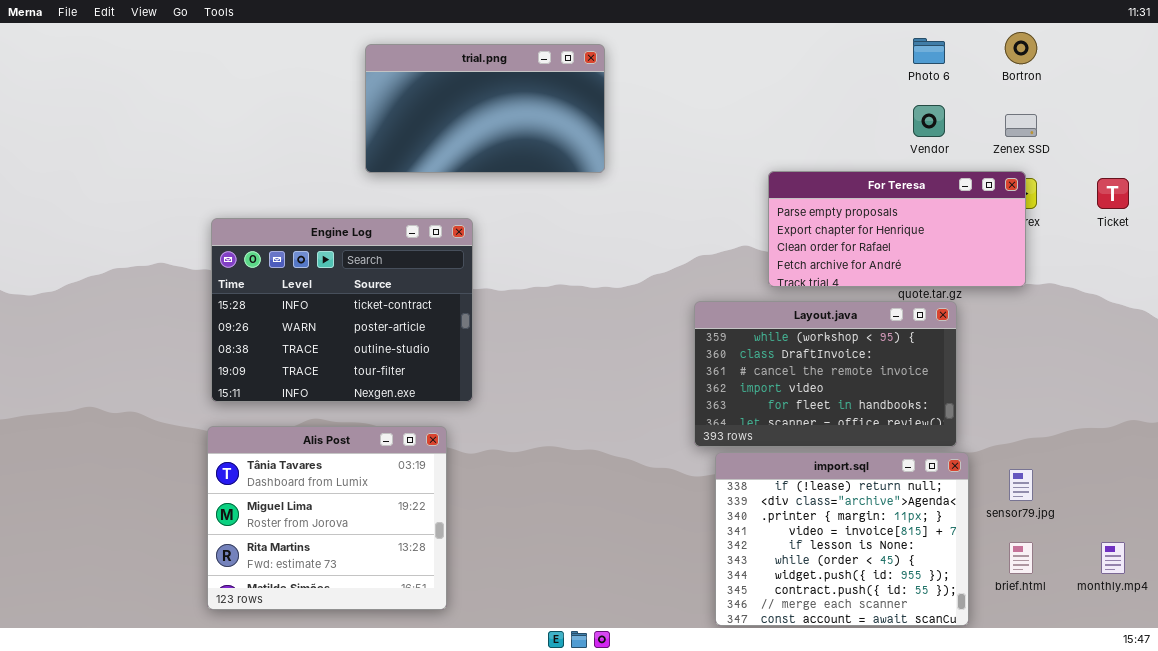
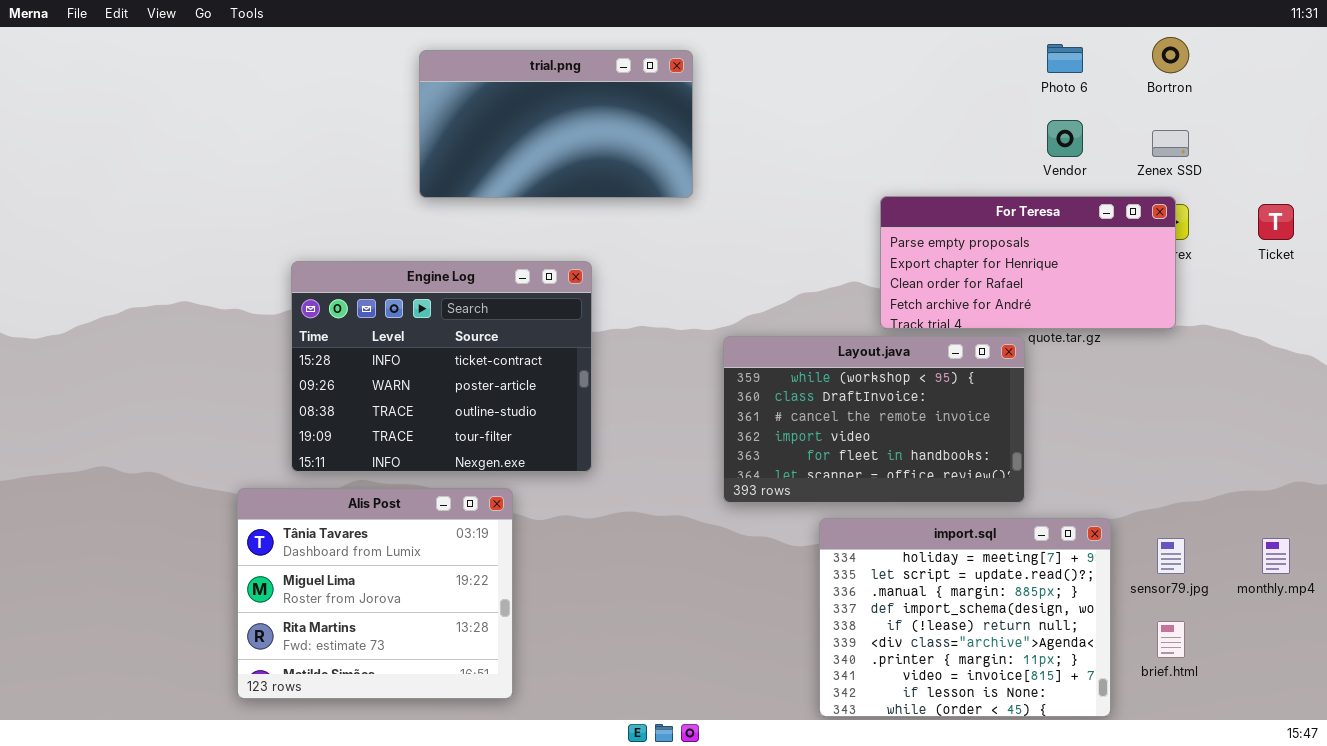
Engine Log: [211,218,473,402] -> [291,261,592,472], moved
Layout.java: [694,301,957,447] -> [723,336,1025,503], moved
import.sql: [715,452,969,626] -> [819,518,1111,717], scrolled up 4 rows
monthly.mp4: [1101,542,1125,574] -> [1262,538,1290,574], moved

